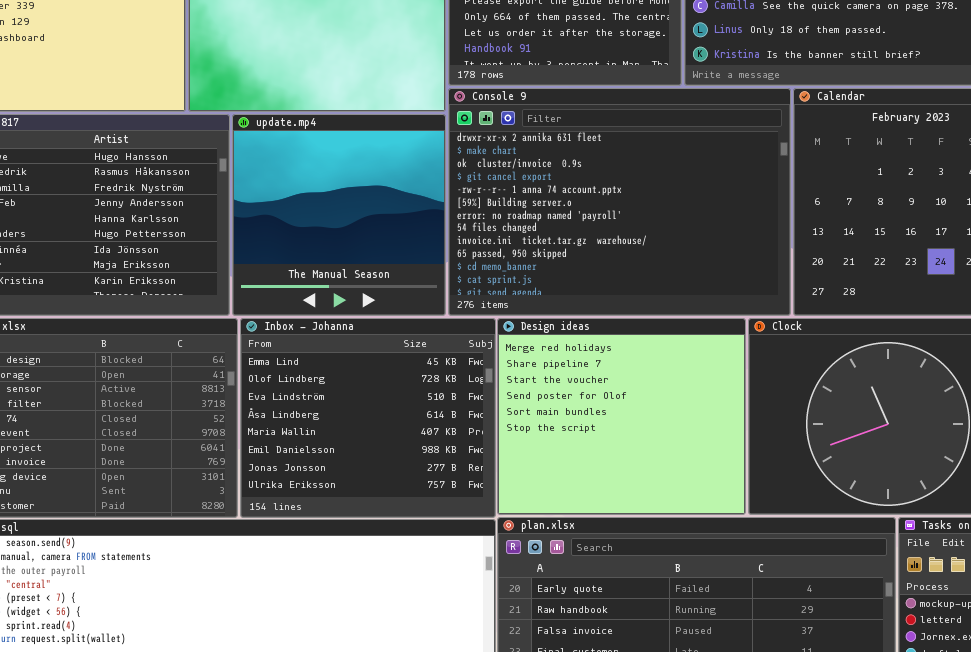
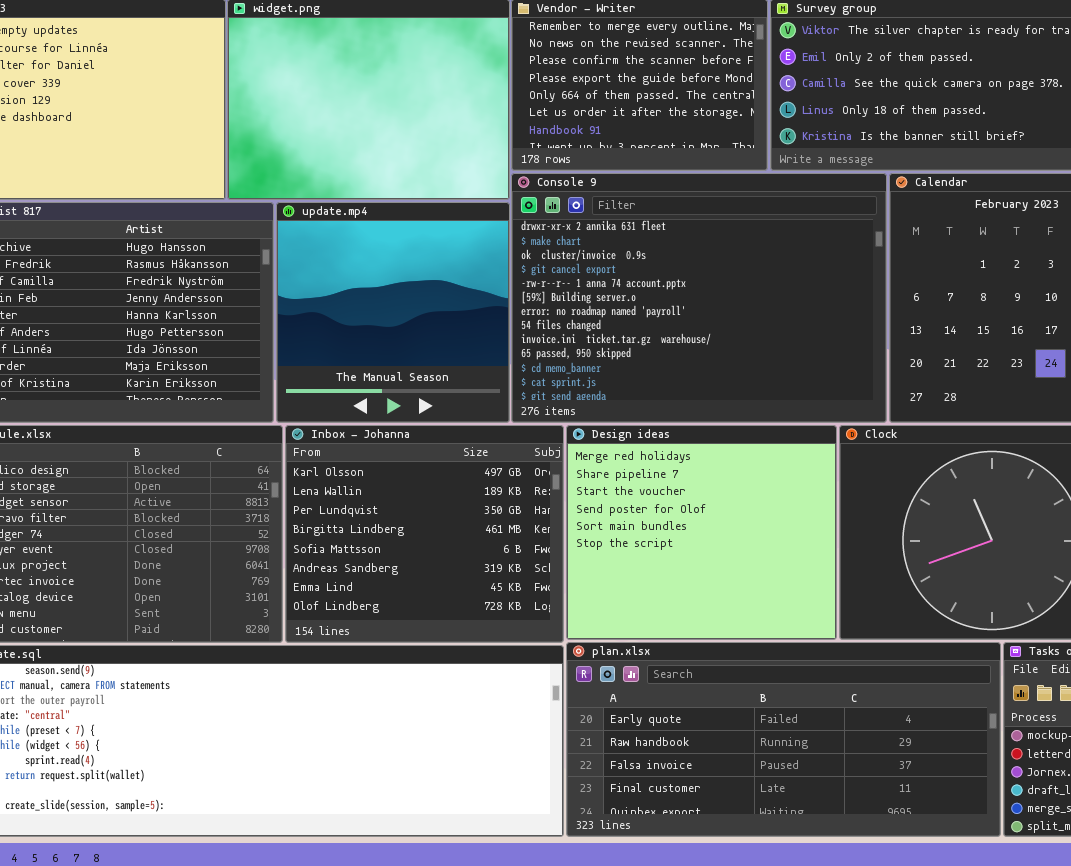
Inbox - Johanna: [240,318,496,518] -> [285,425,564,643], scrolled up 6 rows

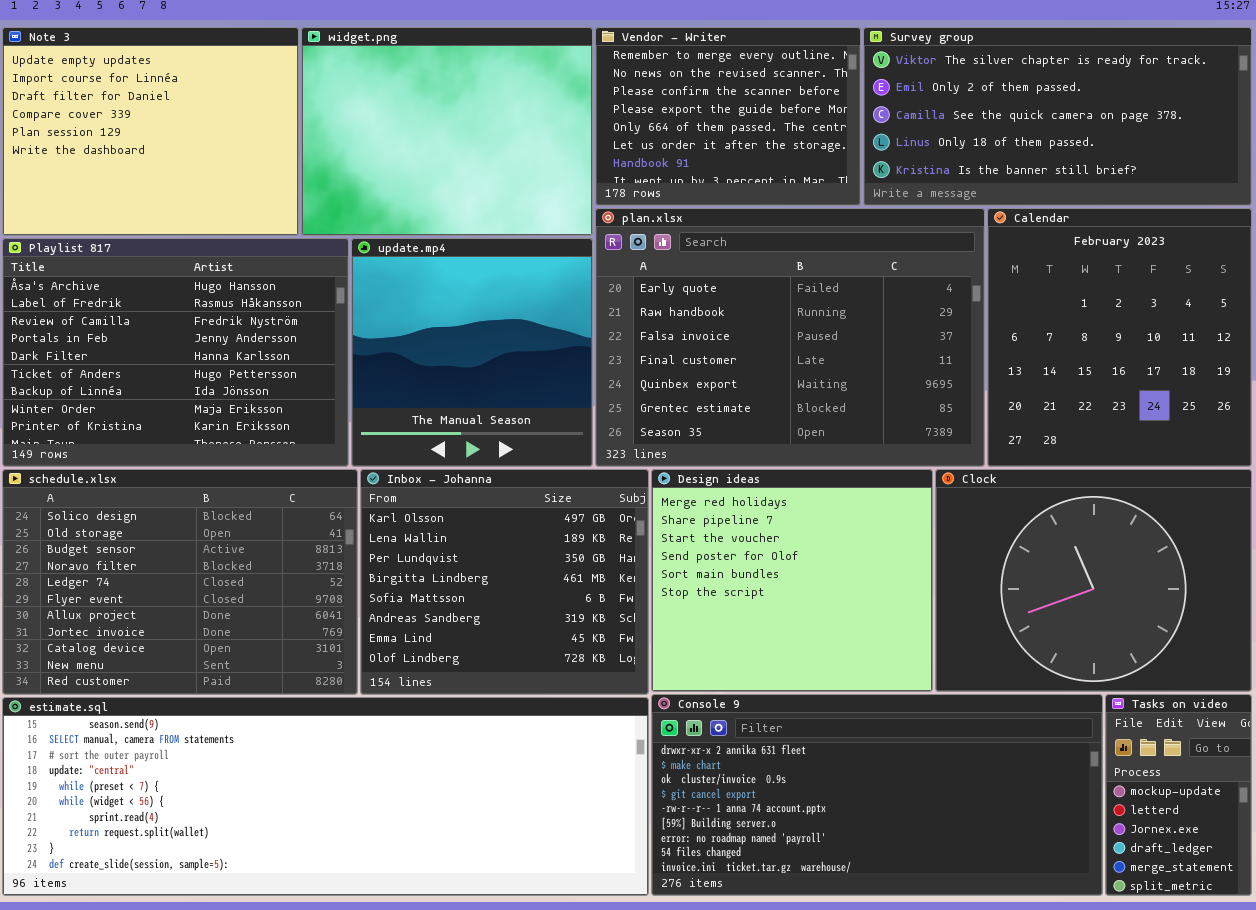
Console 9: [511,173,887,423] -> [651,694,1103,896], moved, resized
plan.xlsx: [566,642,1001,837] -> [595,208,985,467], moved, resized

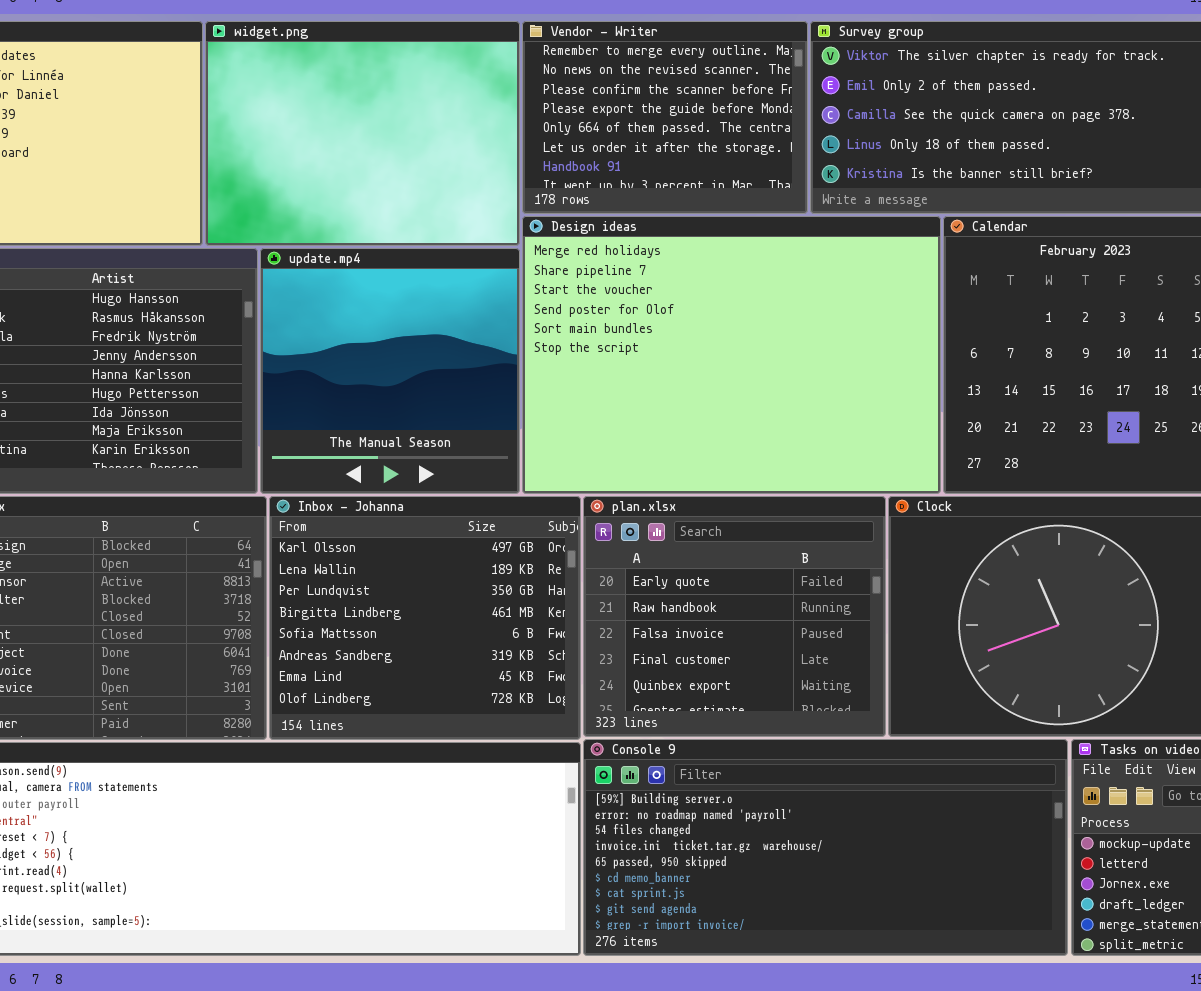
plan.xlsx: [595,208,985,467] -> [583,496,886,737], moved, resized
Design ideas: [651,469,933,692] -> [522,216,941,494], moved, resized
Console 9: [651,694,1103,896] -> [583,739,1068,956], scrolled down 5 rows

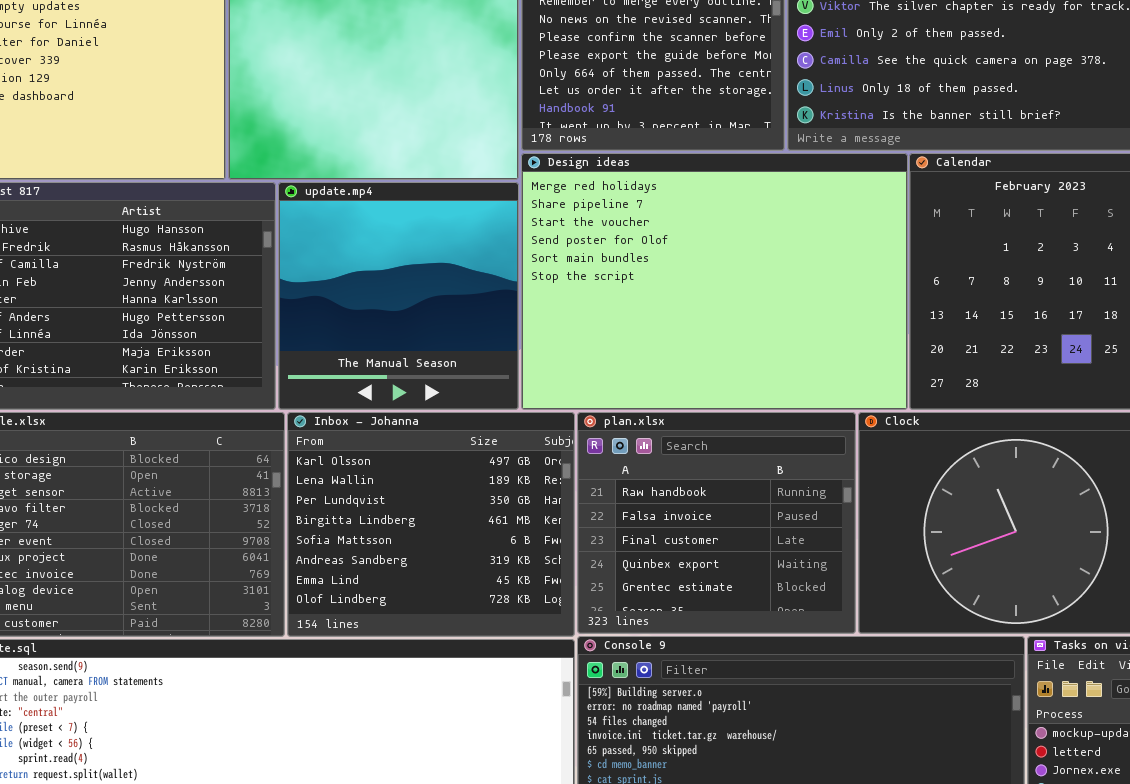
plan.xlsx: [583,496,886,737] -> [577,412,856,634], scrolled down 1 row

